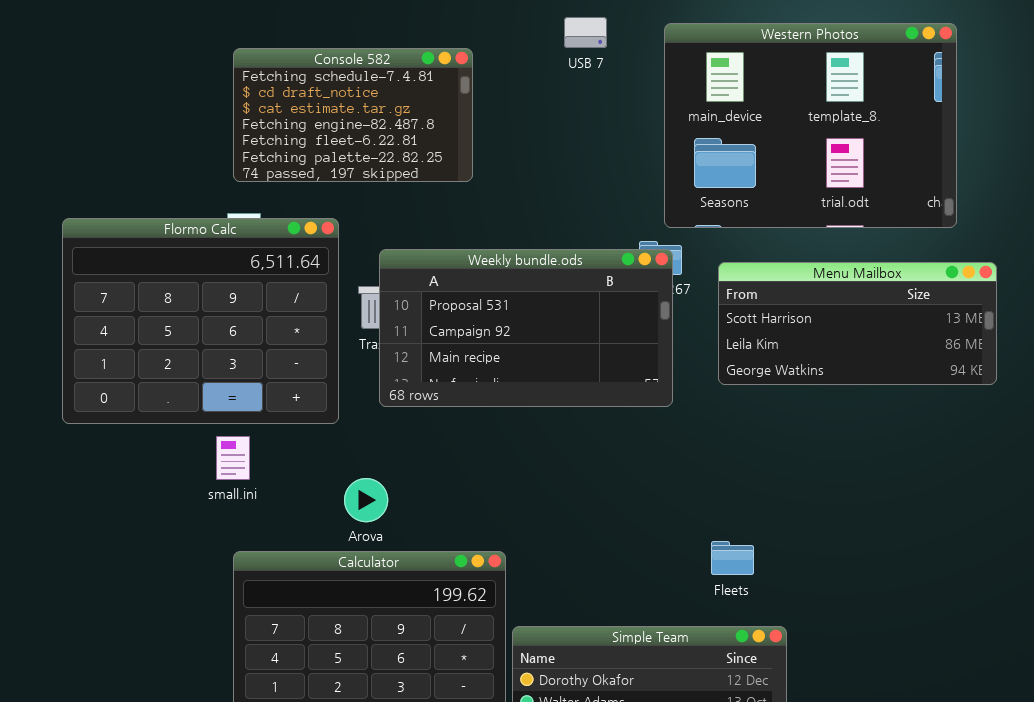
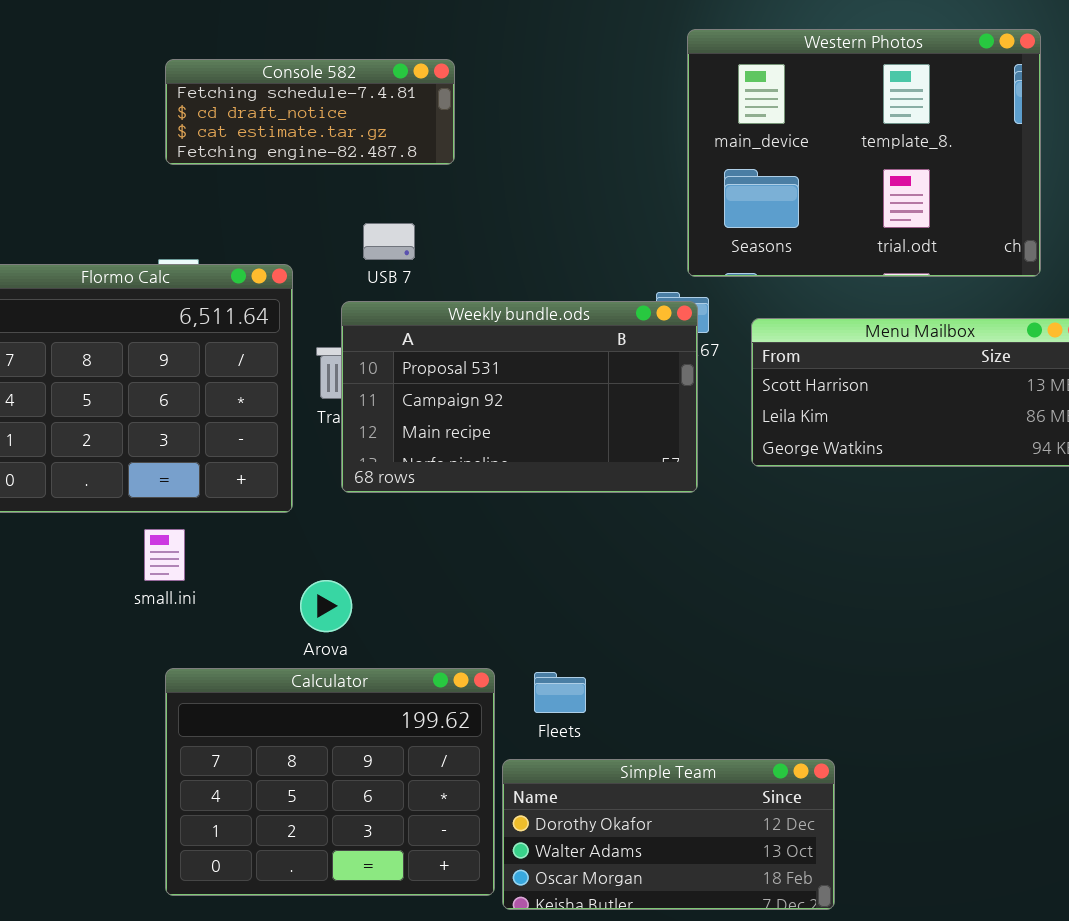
USB 7: [564,17,607,48] -> [363,223,415,260], moved
Console 582: [233,48,473,182] -> [165,59,455,165], resized
Fleets: [711,541,754,575] -> [534,672,586,713], moved

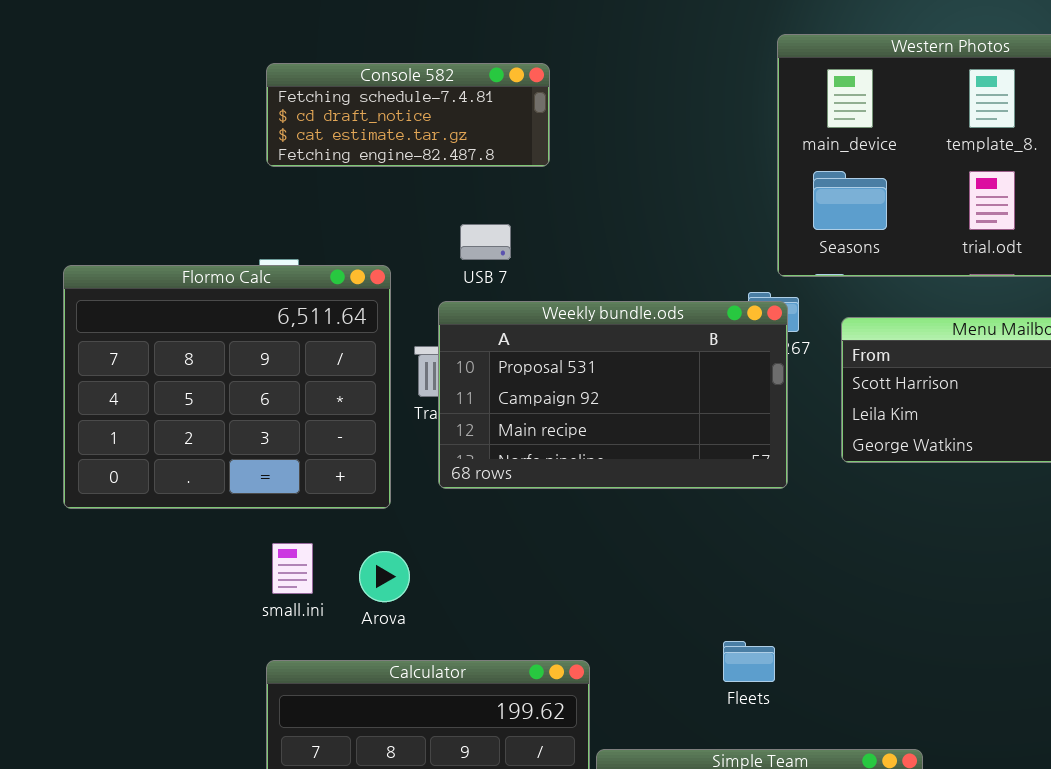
small.ini: [144,529,185,581] -> [272,543,313,594], moved
Arova: [300,580,352,632] -> [359,551,410,602], moved
Fleets: [534,672,586,713] -> [723,641,775,682], moved

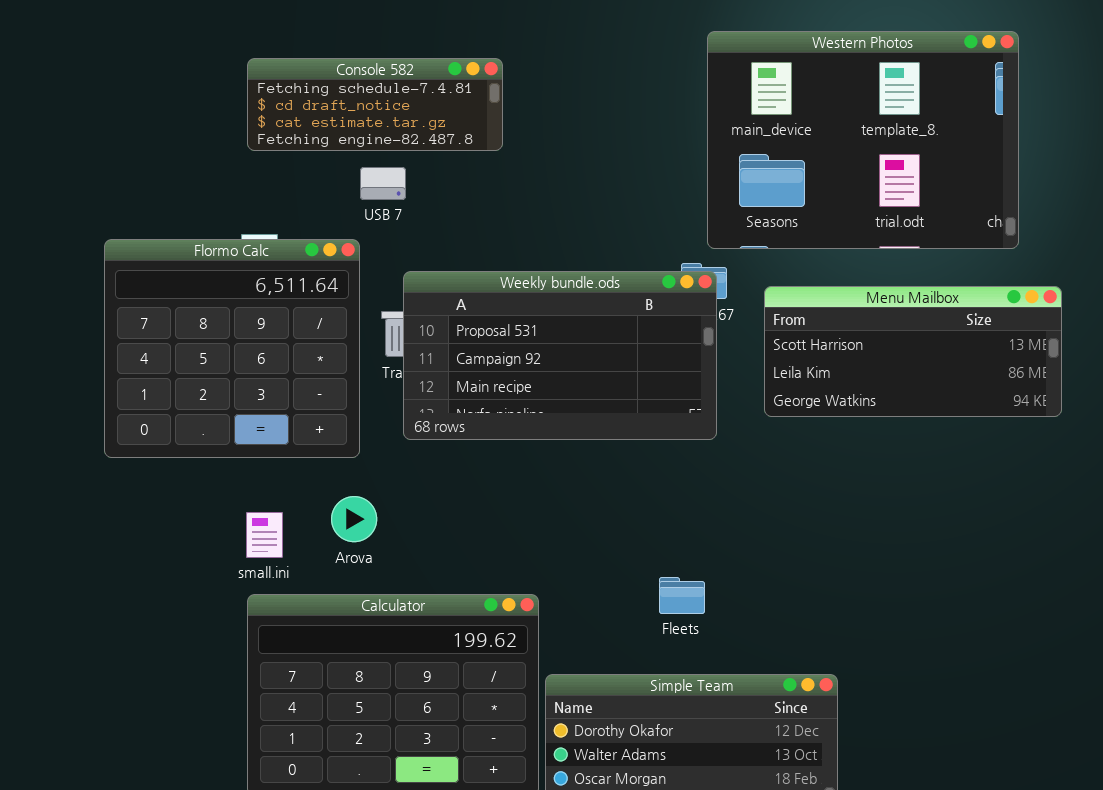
USB 7: [460,224,511,260] -> [360,167,406,200], moved
Flormo Calc: [63,265,391,509] -> [104,239,360,458], resized
small.ini: [272,543,313,594] -> [246,512,283,558], moved

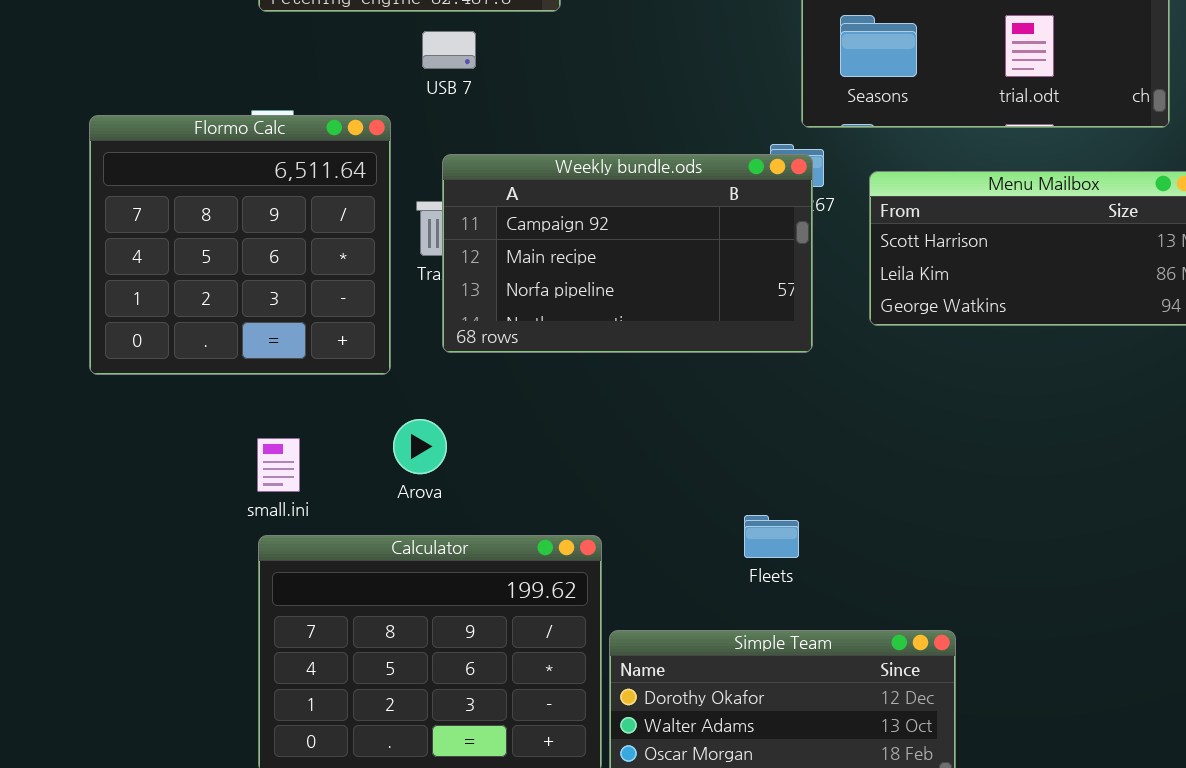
USB 7: [360,167,406,200] -> [422,31,476,69], moved
Weekly bundle.ods: [403,271,717,440] -> [442,154,813,353], scrolled down 1 row
Arova: [331,496,377,542] -> [393,419,447,474], moved

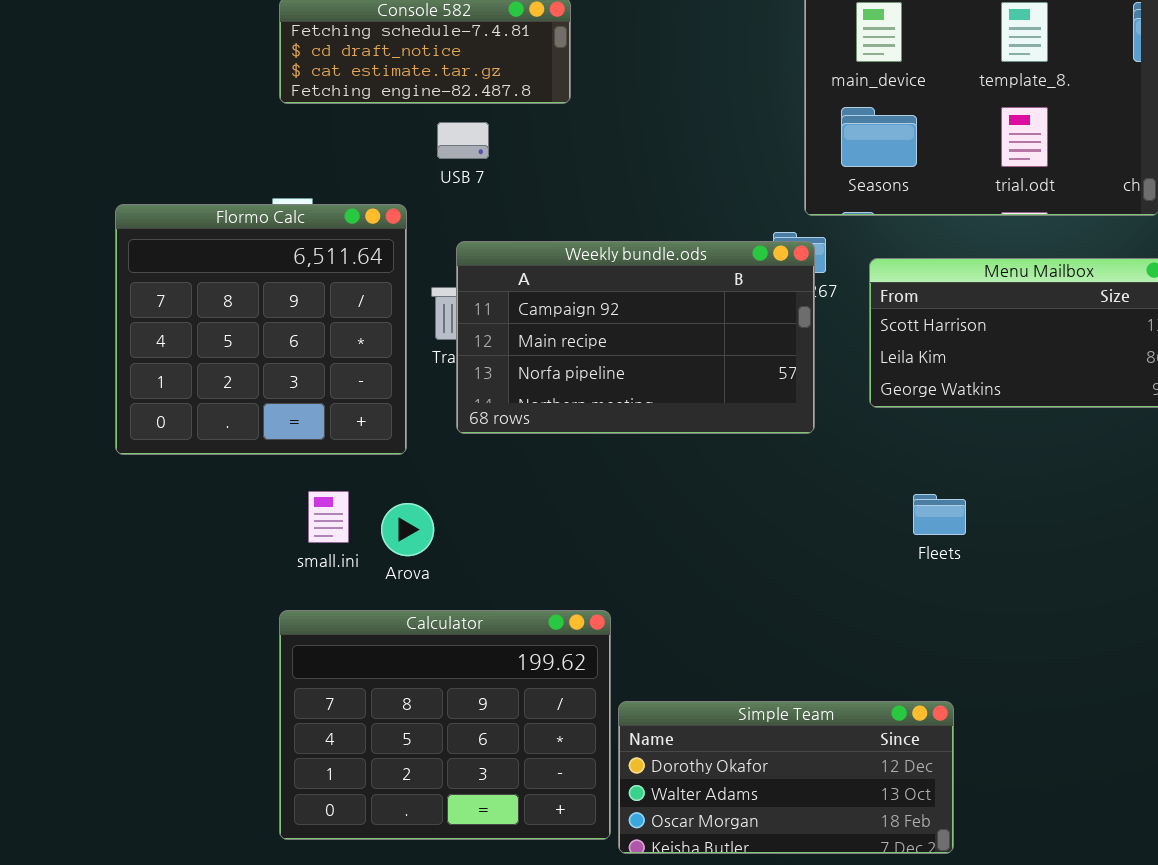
Arova: [393,419,447,474] -> [381,503,434,556], moved
small.ini: [257,438,300,492] -> [308,491,349,543], moved
Fleets: [744,515,799,558] -> [913,494,966,535], moved

